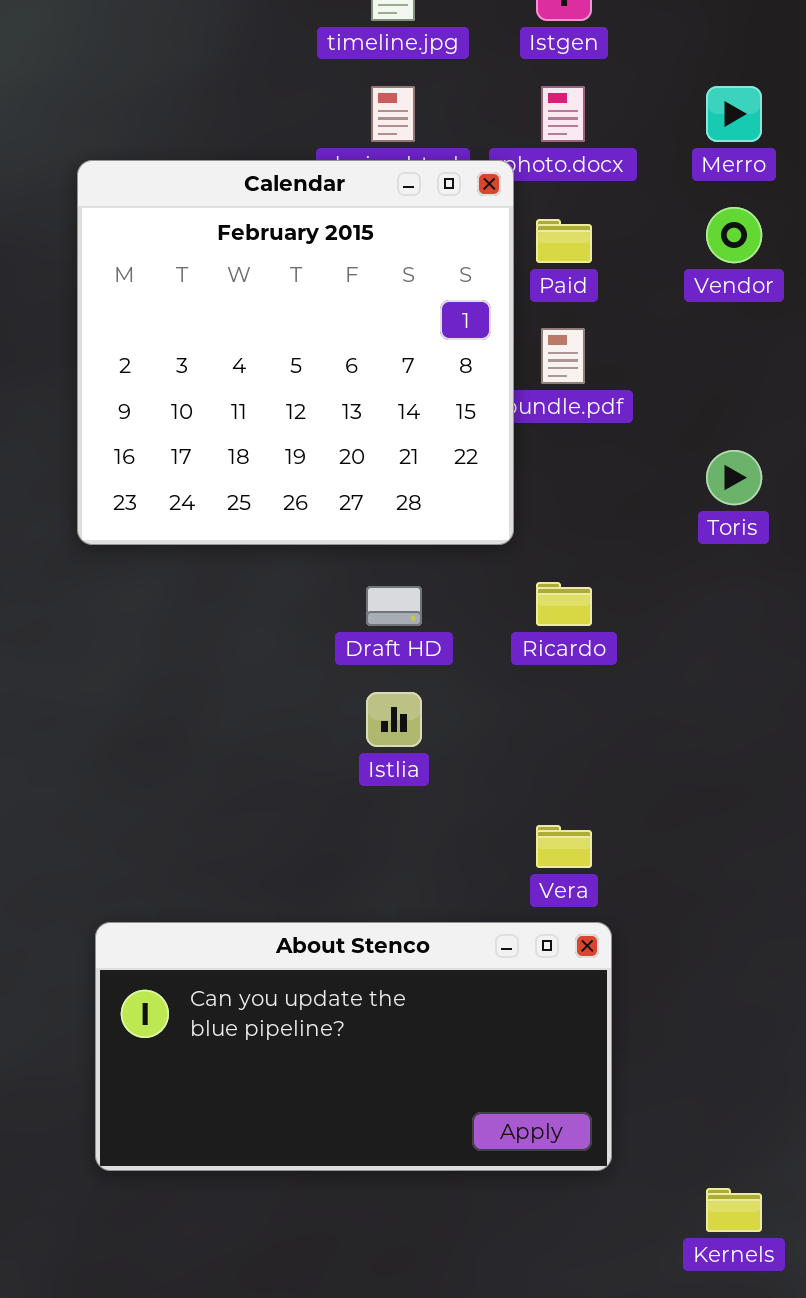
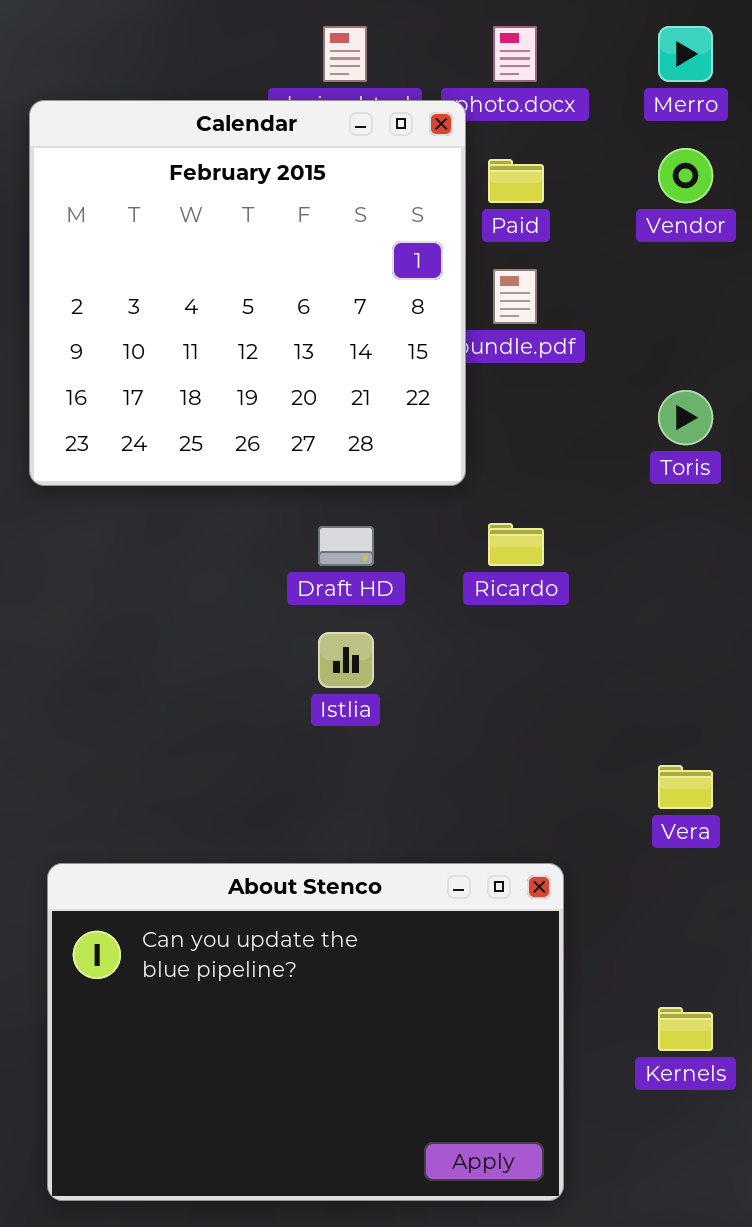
Vera: [536,825,592,868] -> [658,765,713,809], moved
About Stenco: [95,922,612,1171] -> [47,863,564,1201], resized
Kernels: [706,1188,762,1232] -> [658,1007,713,1051], moved

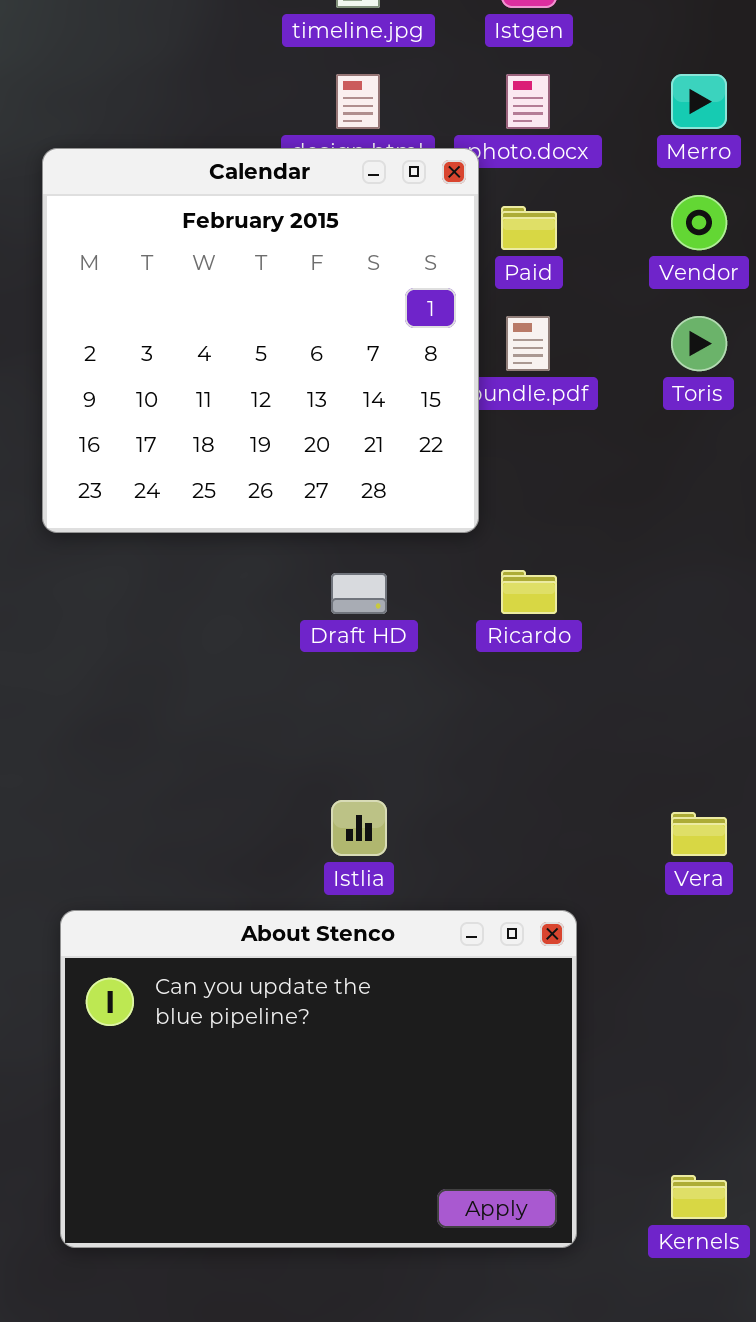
Toris: [658,390,713,445] -> [671,316,727,371], moved
Istlia: [318,632,374,688] -> [331,800,387,856], moved
Kernels: [658,1007,713,1051] -> [671,1175,727,1219], moved

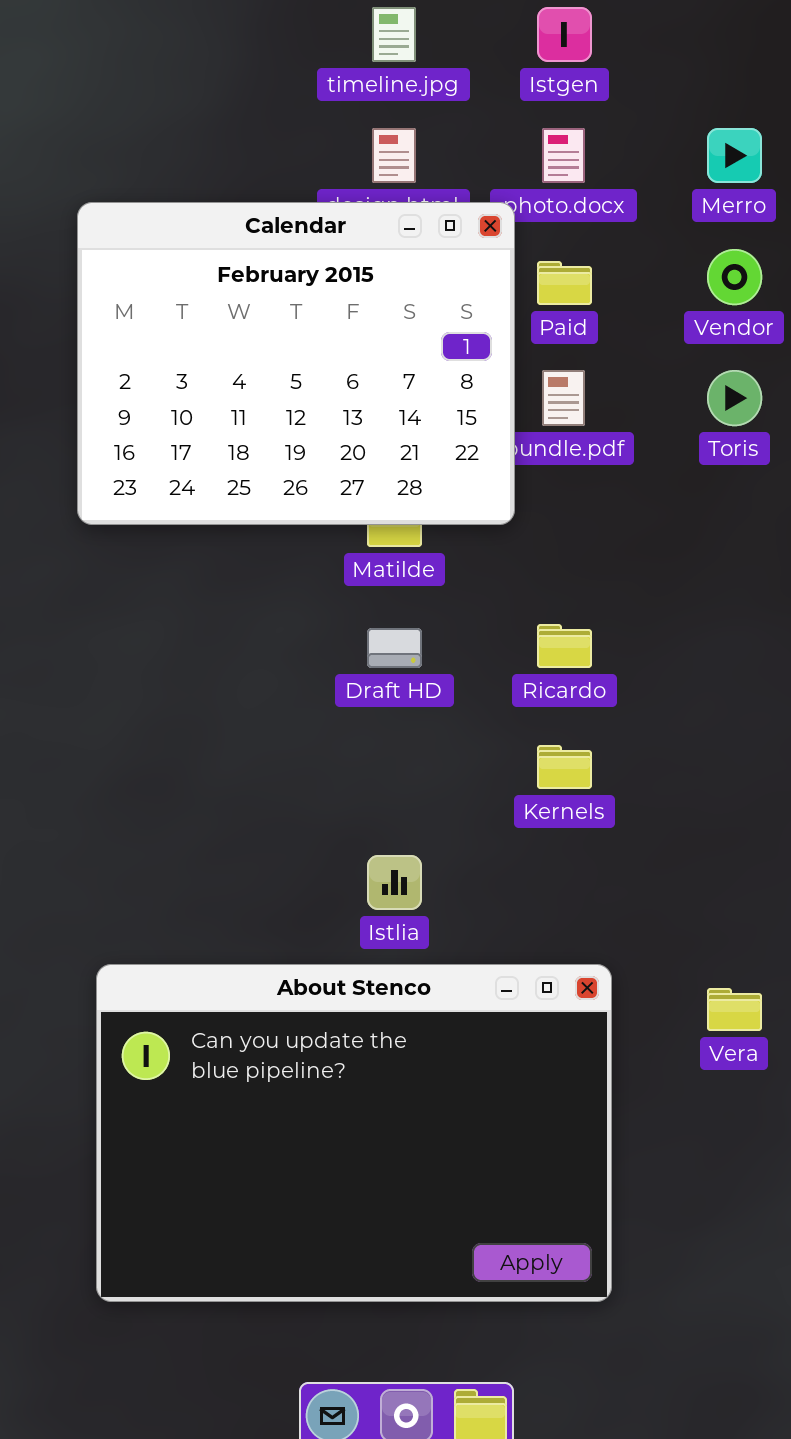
Calendar: [42,148,479,533] -> [77,202,515,525], resized
Vera: [671,812,727,856] -> [707,988,762,1031], moved
Kernels: [671,1175,727,1219] -> [537,745,592,789], moved

